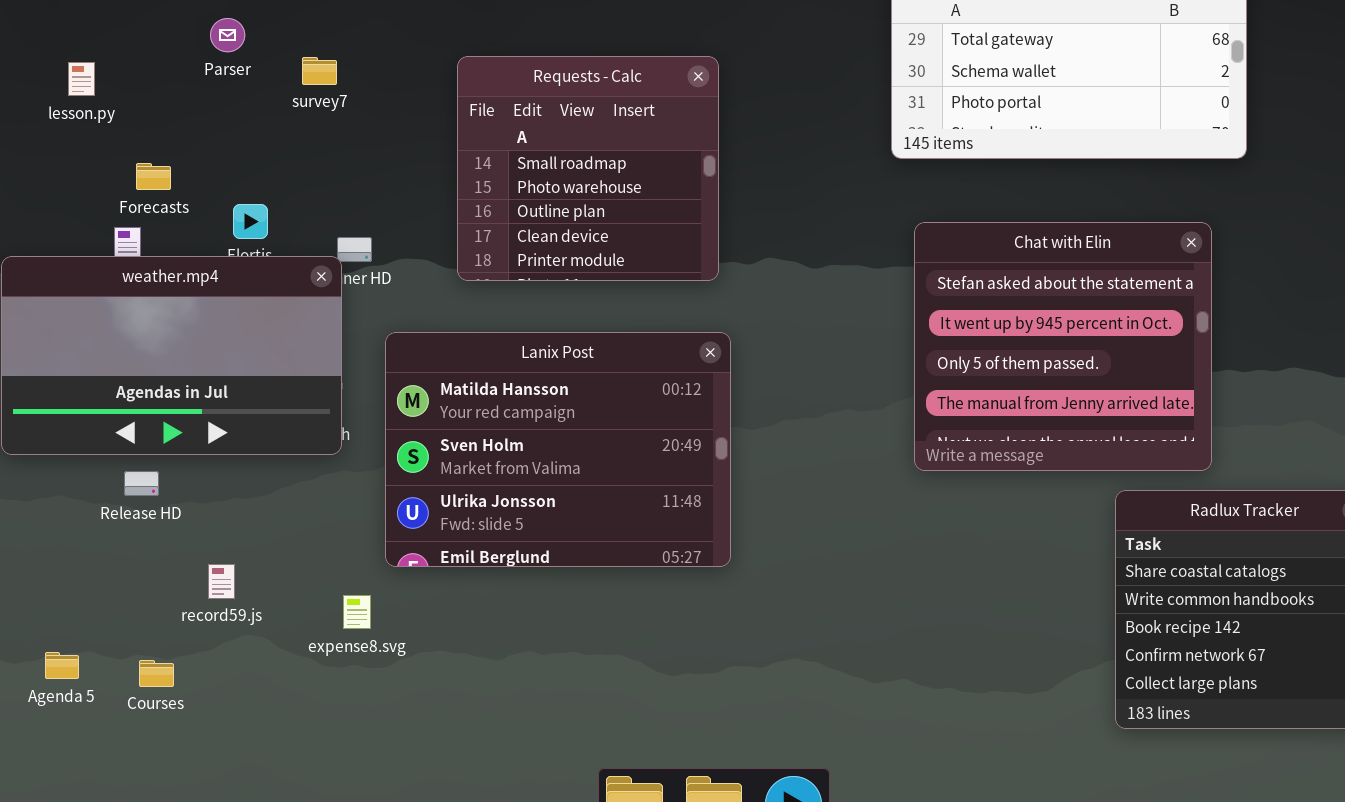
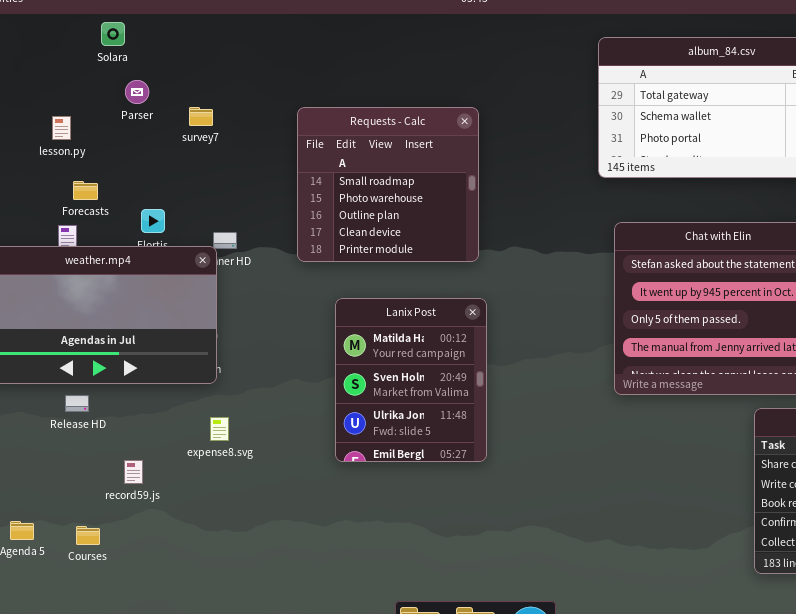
lesson.py: [68,62,95,96] -> [52,116,71,140], moved
Lanix Post: [385,332,731,567] -> [335,298,487,462], resized
expense8.svg: [343,595,371,629] -> [210,417,229,441], moved

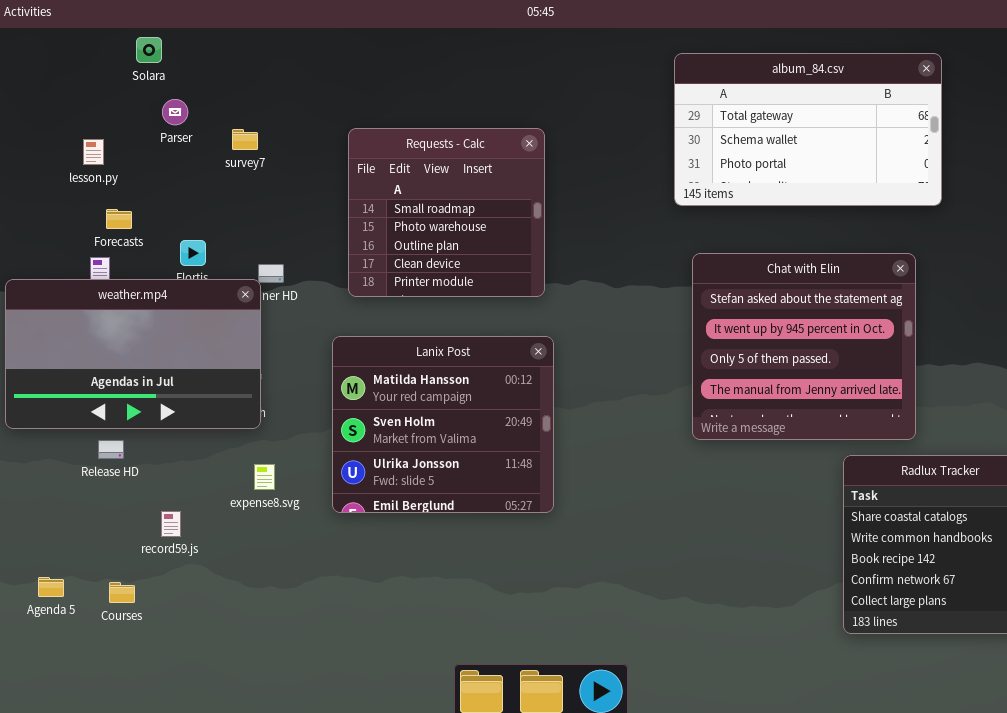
Lanix Post: [335,298,487,462] -> [332,336,554,513], resized

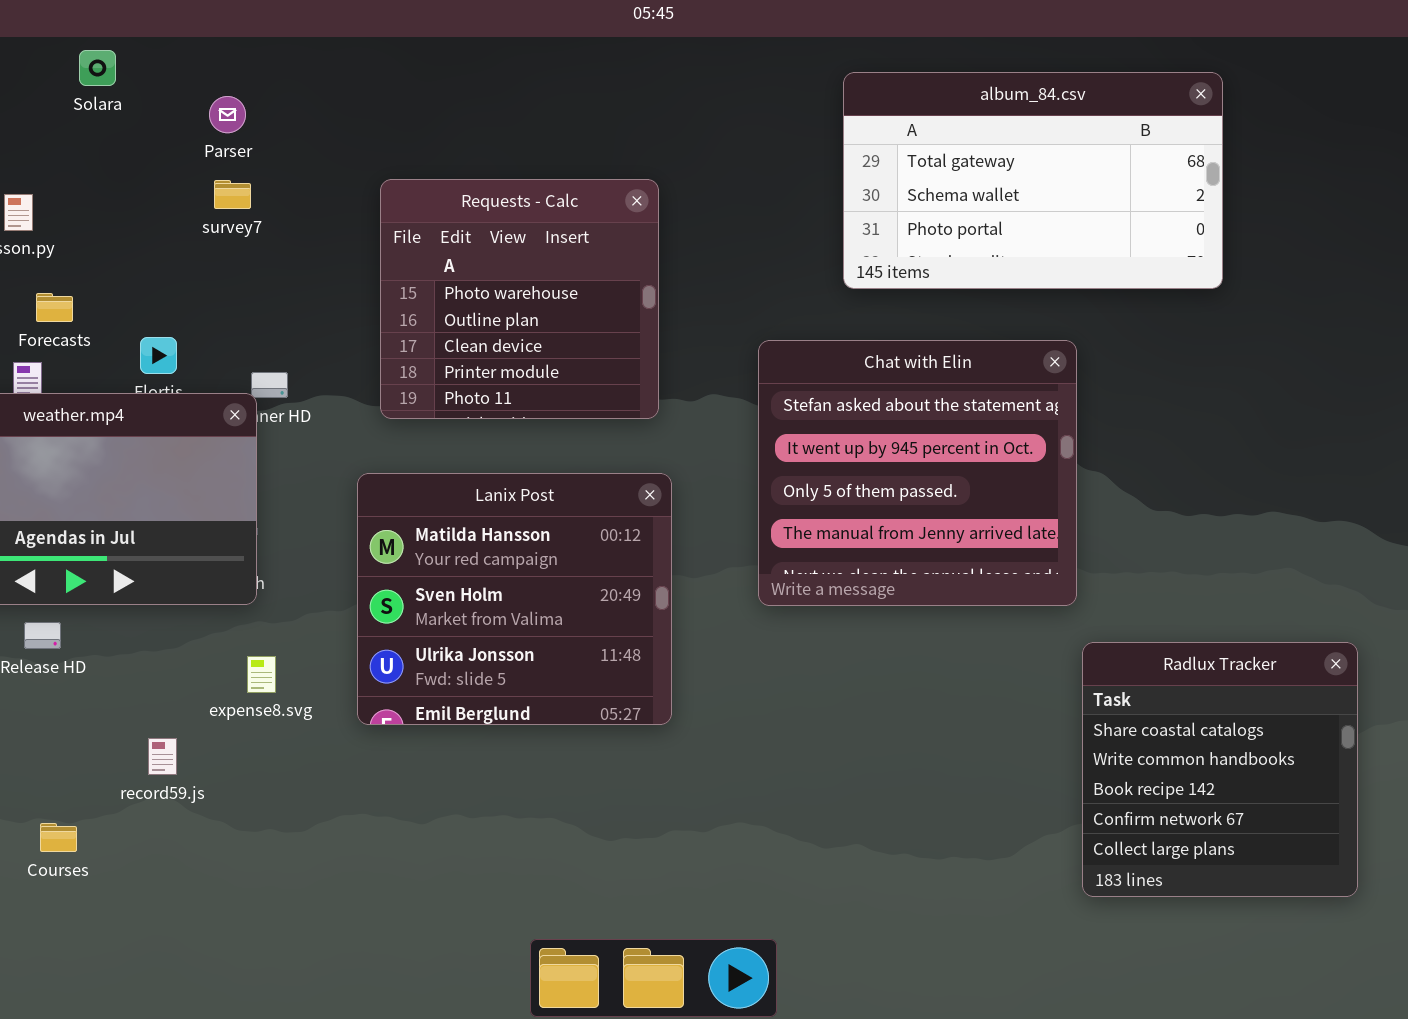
Parser: [162,99,188,125] -> [209,96,246,133], moved
Requests - Calc: [348,128,545,297] -> [380,179,659,419], scrolled down 1 row
Chat with Elin: [692,253,916,440] -> [758,340,1077,606], moved
record59.js: [161,511,181,537] -> [148,738,177,775], moved

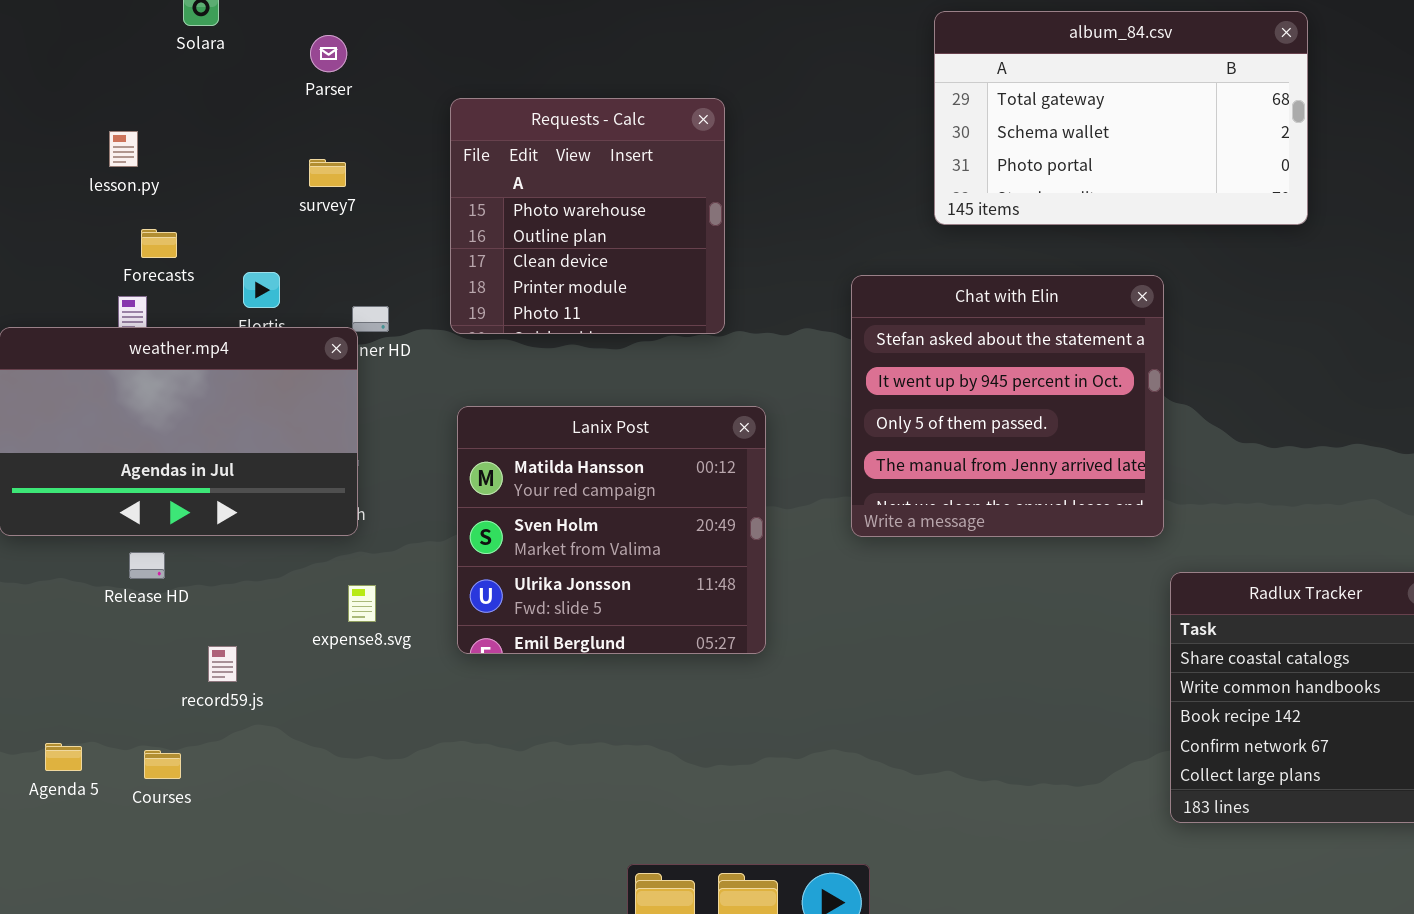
Requests - Calc: [380,179,659,419] -> [450,98,725,334], moved
survey7: [214,180,251,209] -> [309,159,346,187], moved
record59.js: [148,738,177,775] -> [208,646,237,682], moved

